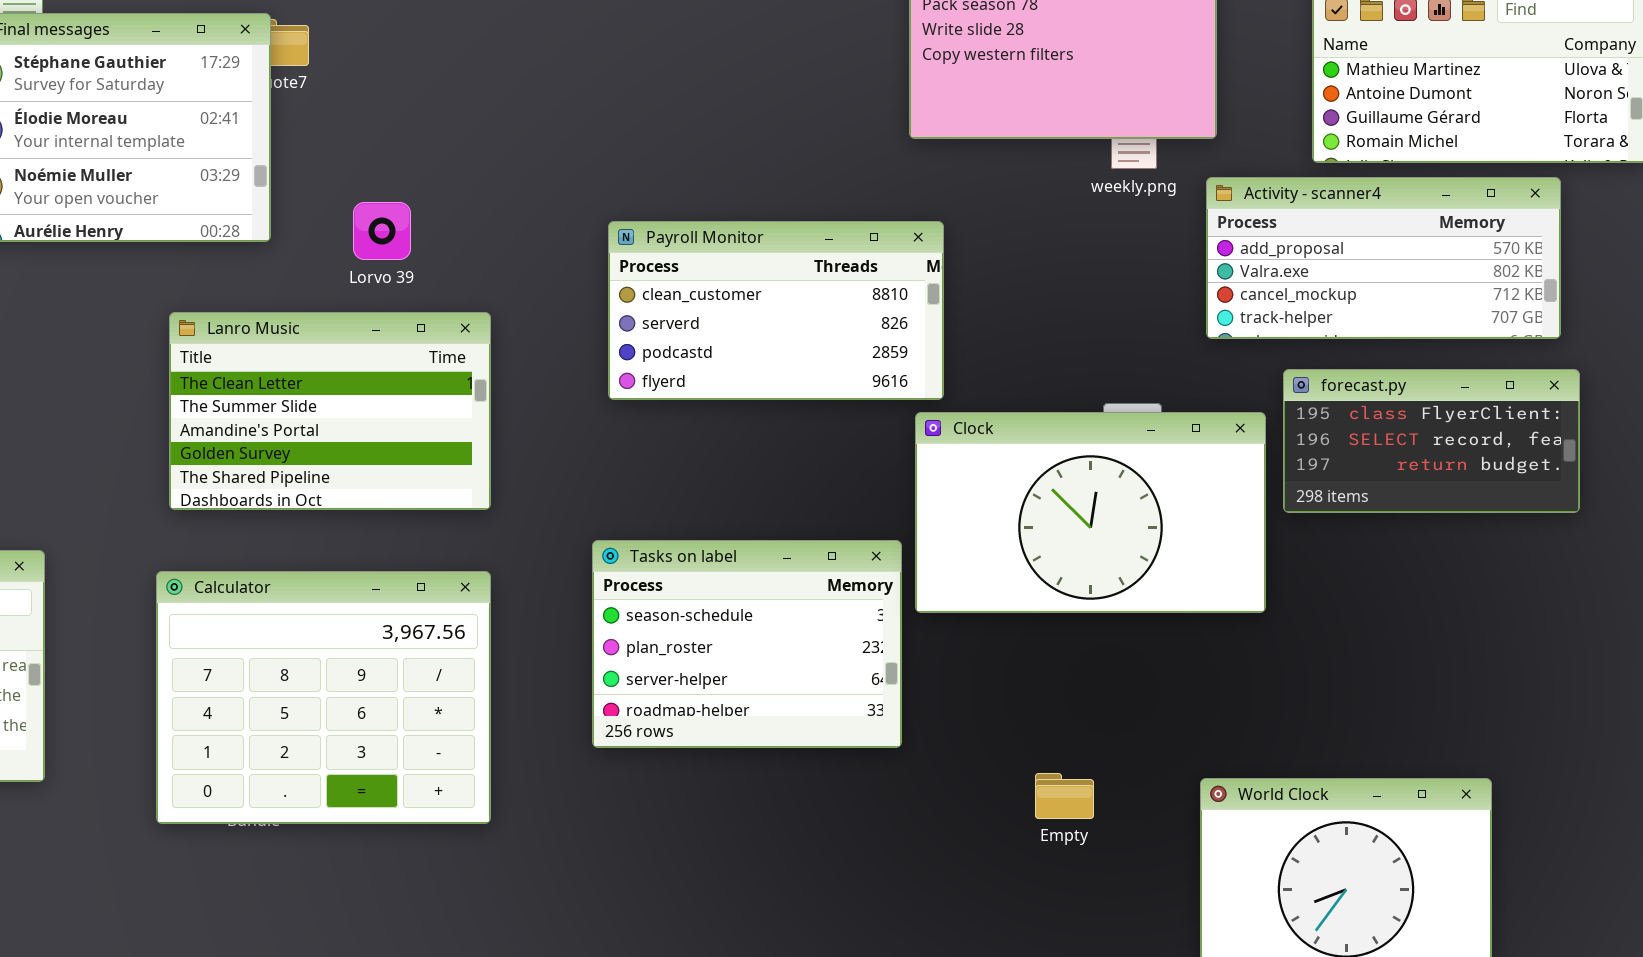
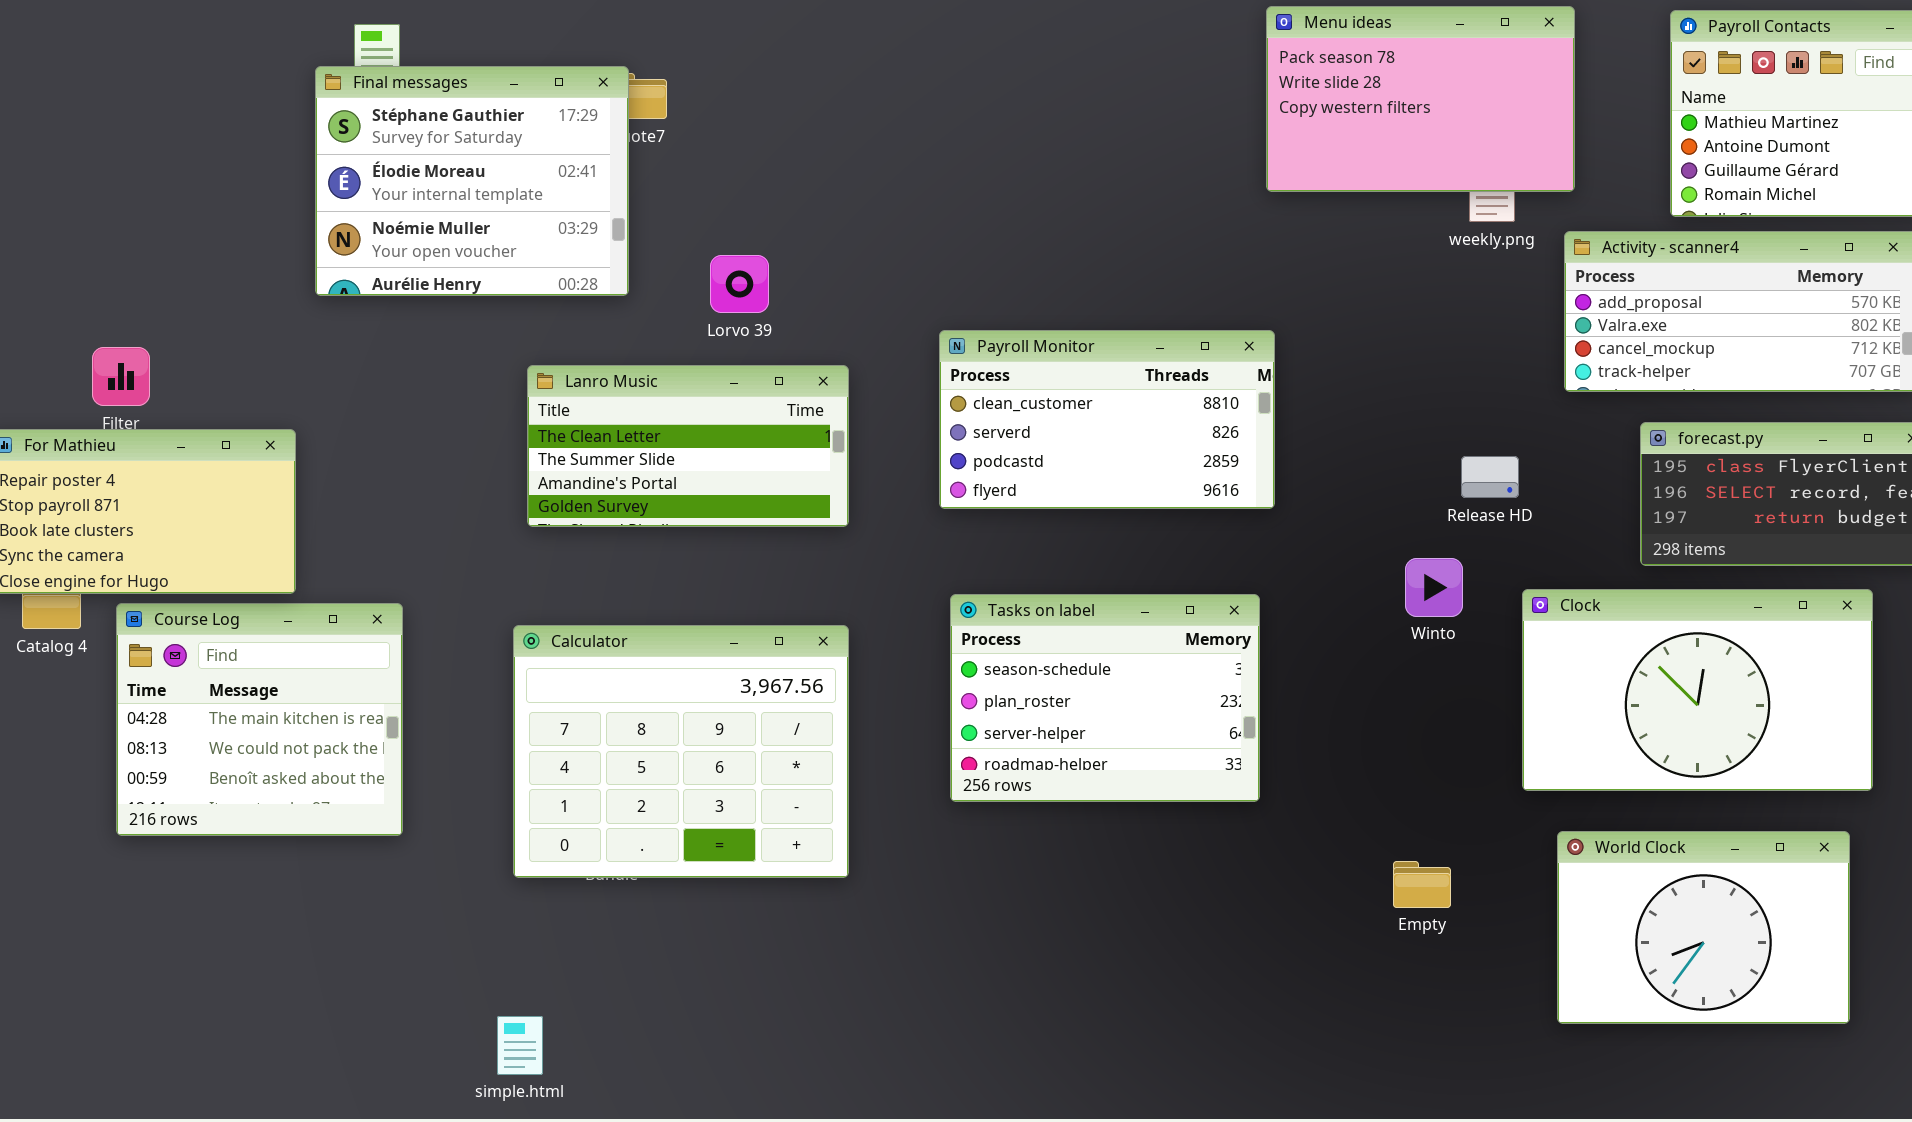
Payroll Monitor: [608,221,944,400] -> [939,330,1275,509], moved
Lanro Music: [169,312,491,510] -> [527,365,849,527], resized
Clock: [915,412,1266,613] -> [1522,589,1873,791], moved
Empty: [1035,773,1094,819] -> [1393,861,1451,908], moved

